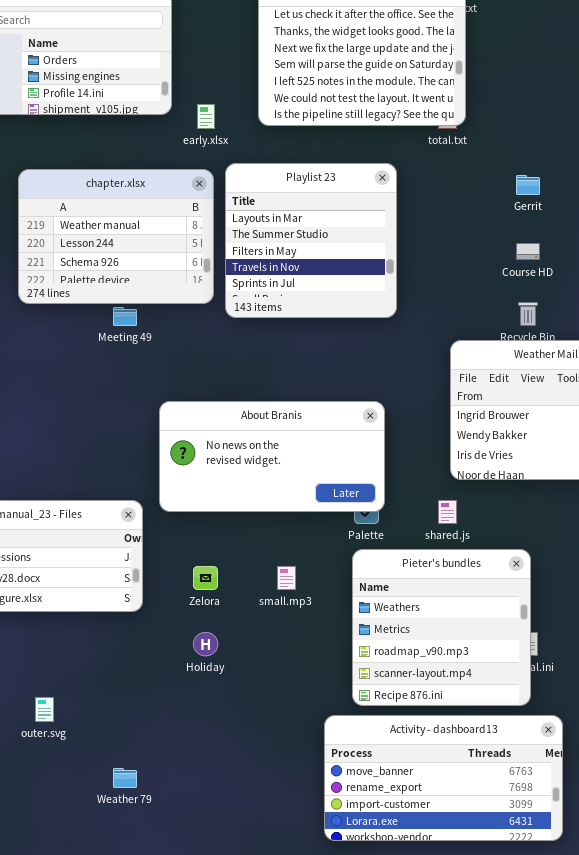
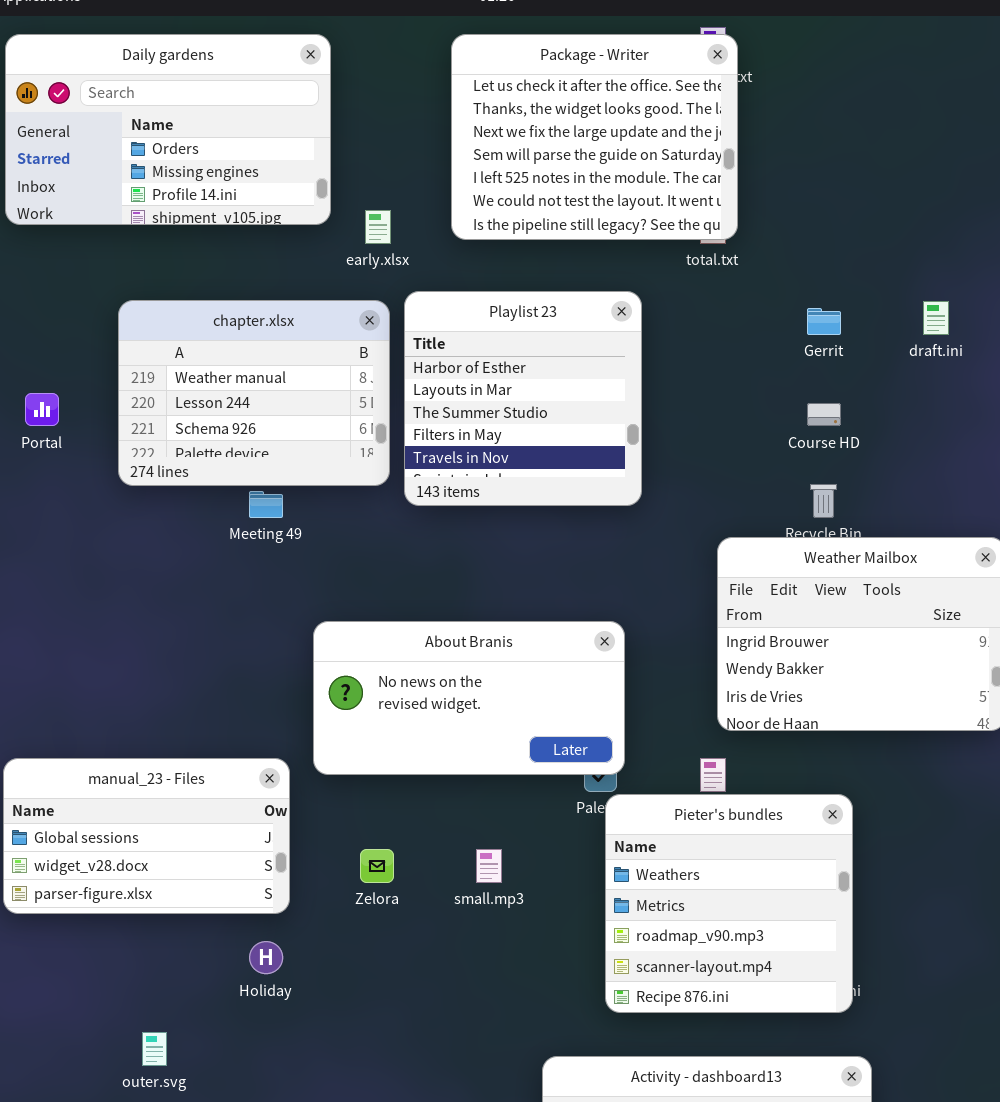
Playlist 23: [225,163,397,318] -> [404,291,642,506], scrolled up 1 row
Pieter's bundles: [352,549,531,706] -> [605,794,853,1013], moved
Holiday: [193,632,218,656] -> [249,941,283,974], moved

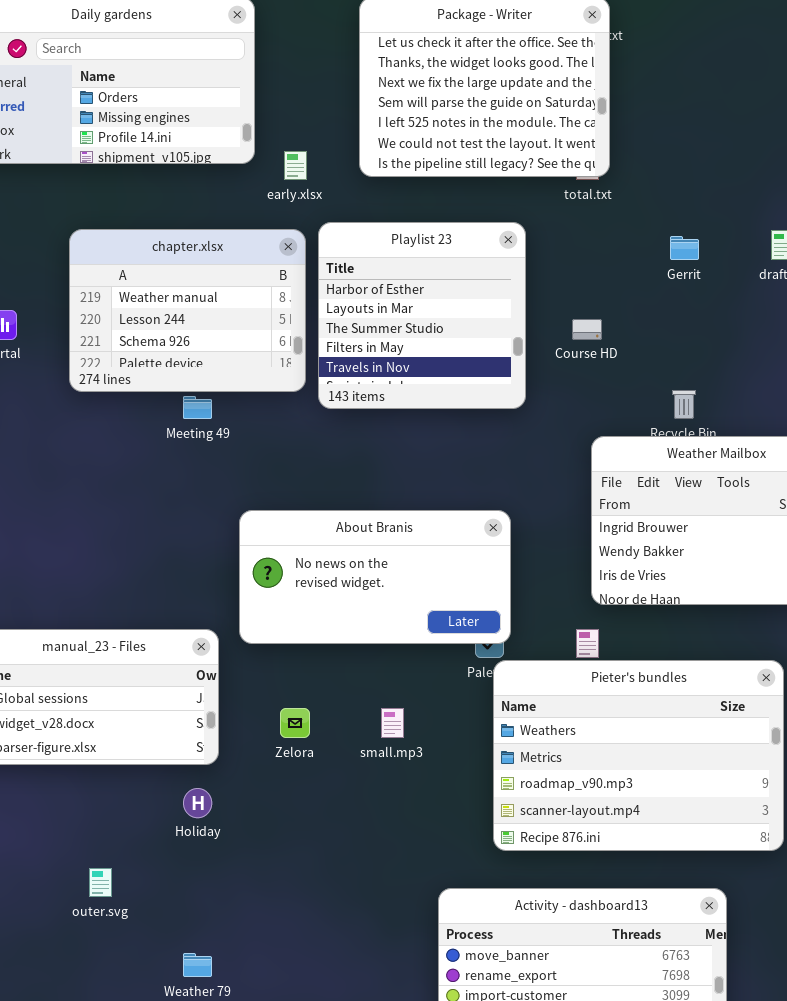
Course HD: [807,403,841,426] -> [572,319,602,340], moved
Pieter's bundles: [605,794,853,1013] -> [493,660,784,851], resized

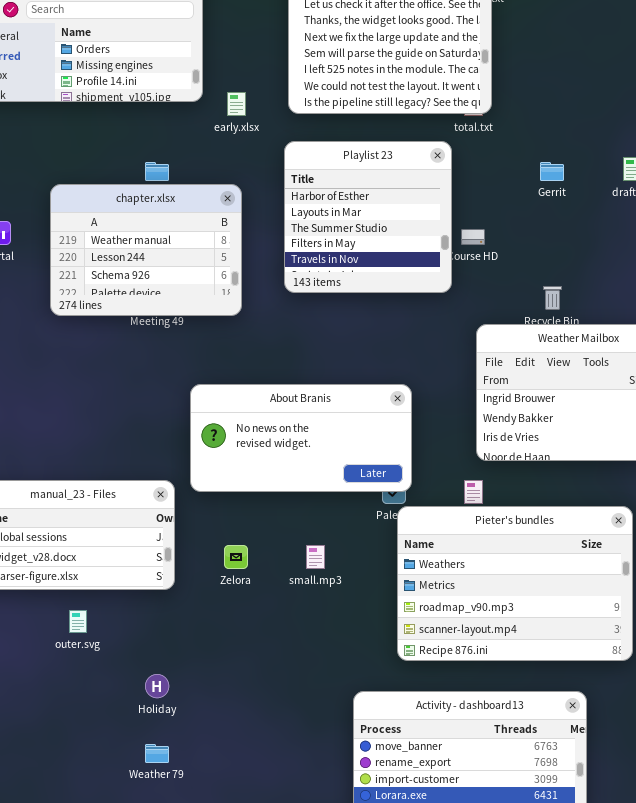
Playlist 23: [318,222,526,409] -> [284,141,452,293], moved
chapter.xlsx: [69,229,306,392] -> [50,184,242,316], moved
Holiday: [183,788,212,818] -> [145,674,169,698], moved
outer.svg: [89,868,112,897] -> [69,610,87,633], moved

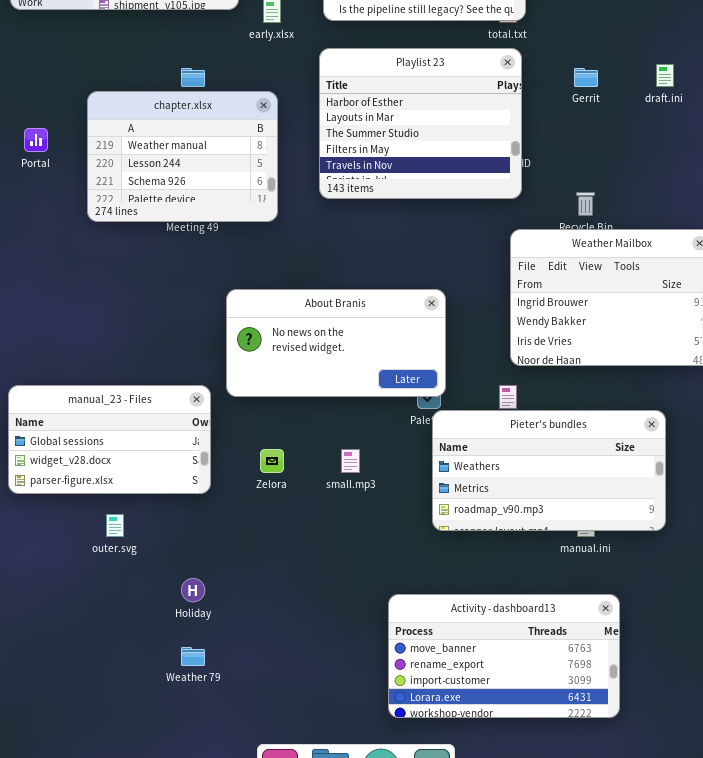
Playlist 23: [284,141,452,293] -> [319,48,522,199], resized
Pieter's bundles: [397,506,633,661] -> [432,410,666,531], resized

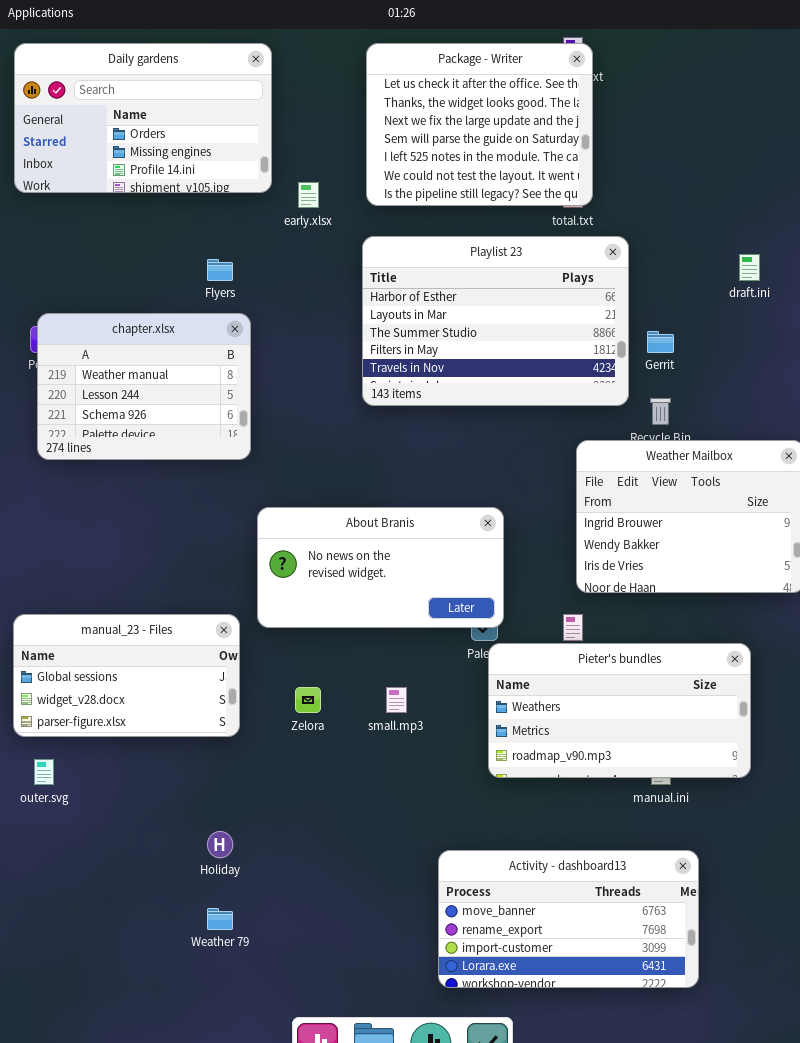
Playlist 23: [319,48,522,199] -> [362,236,629,406], resized
Gerrit: [574,68,598,87] -> [647,331,674,353], moved
chapter.xlsx: [87,91,278,222] -> [37,313,251,460], moved
outer.svg: [106,514,124,537] -> [34,759,54,785], moved

